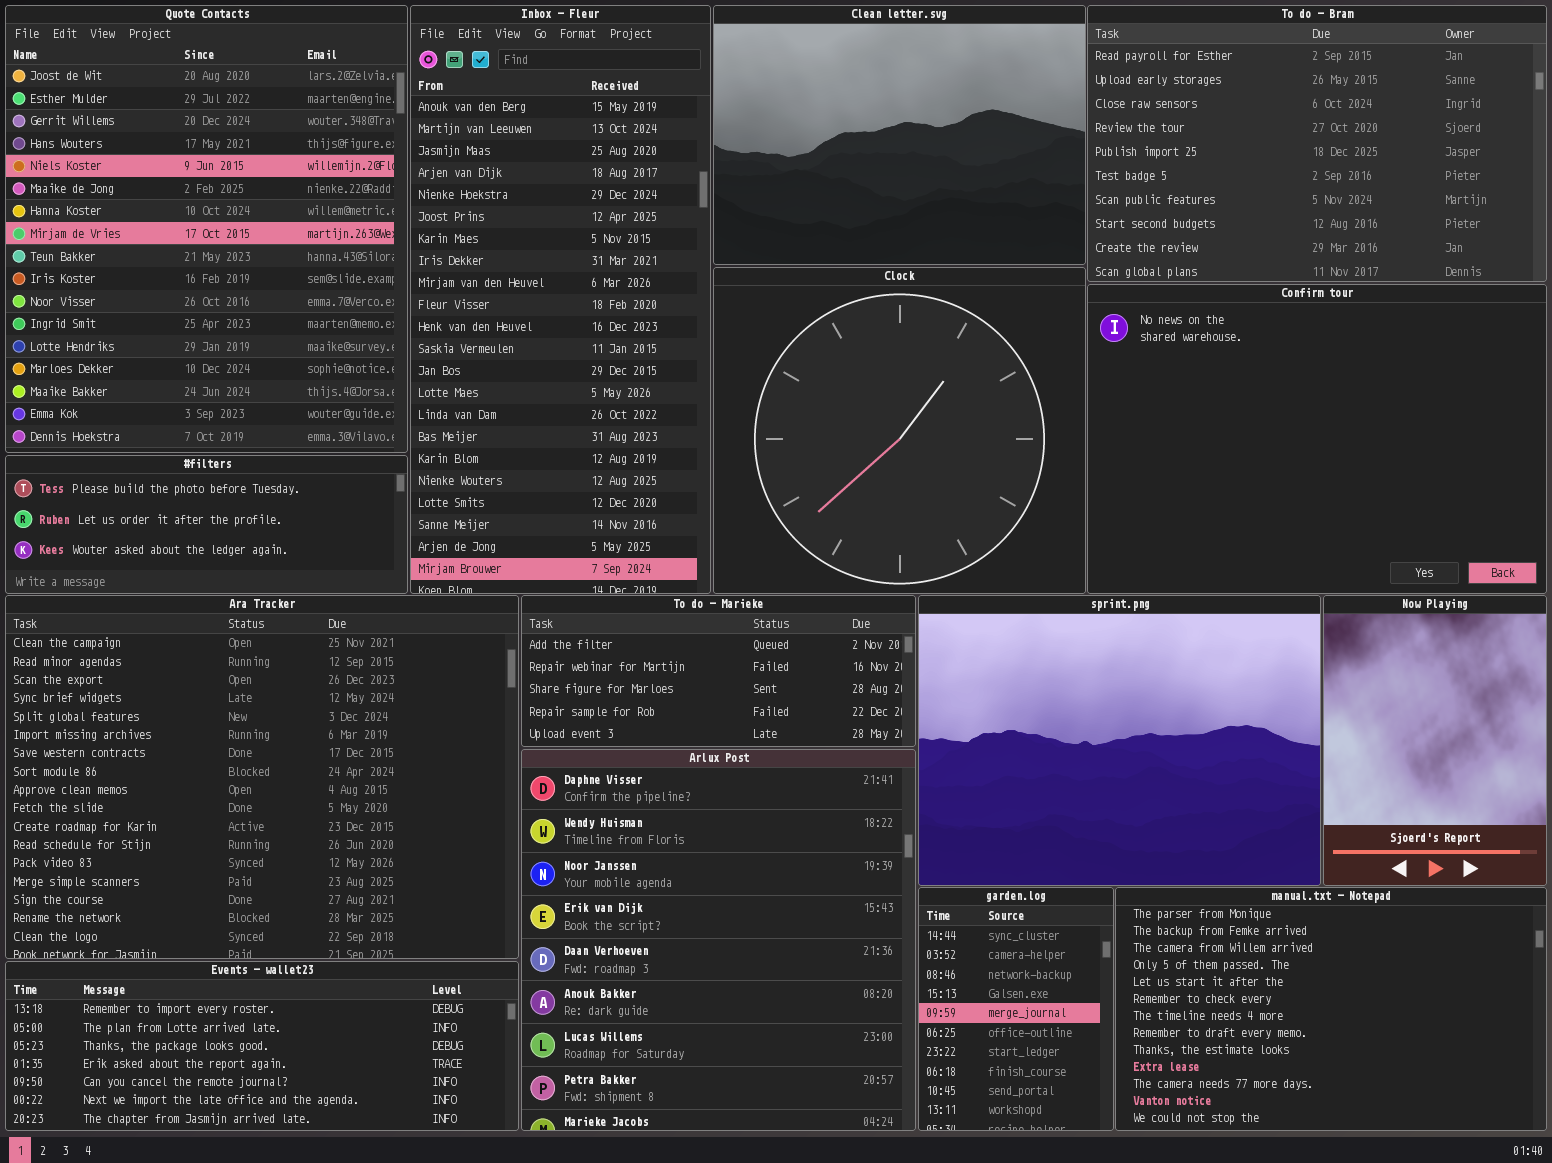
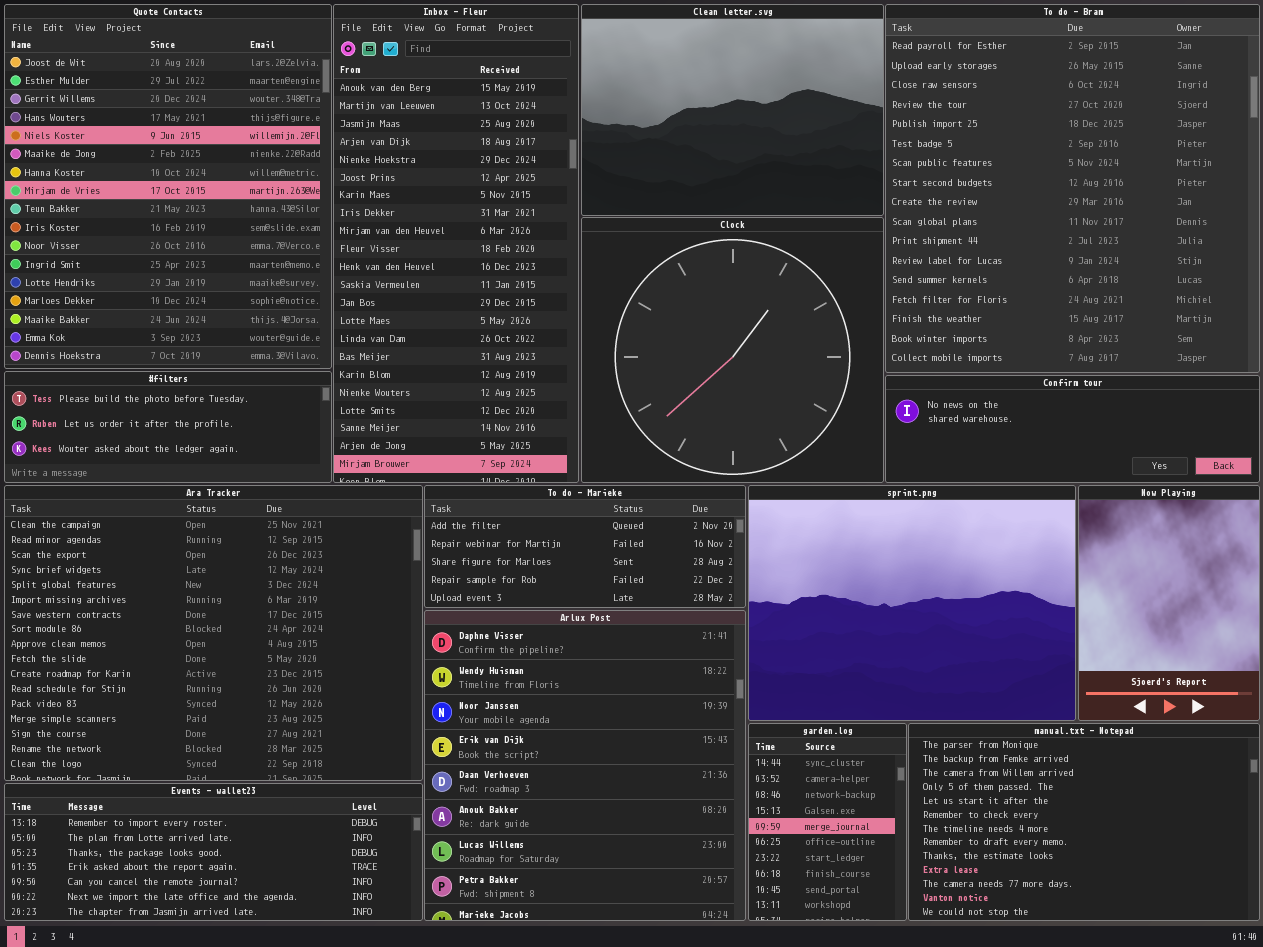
To do - Bram: [1087,5,1547,282] -> [885,4,1260,373], resized
Confirm tour: [1087,284,1547,594] -> [885,375,1260,483], resized

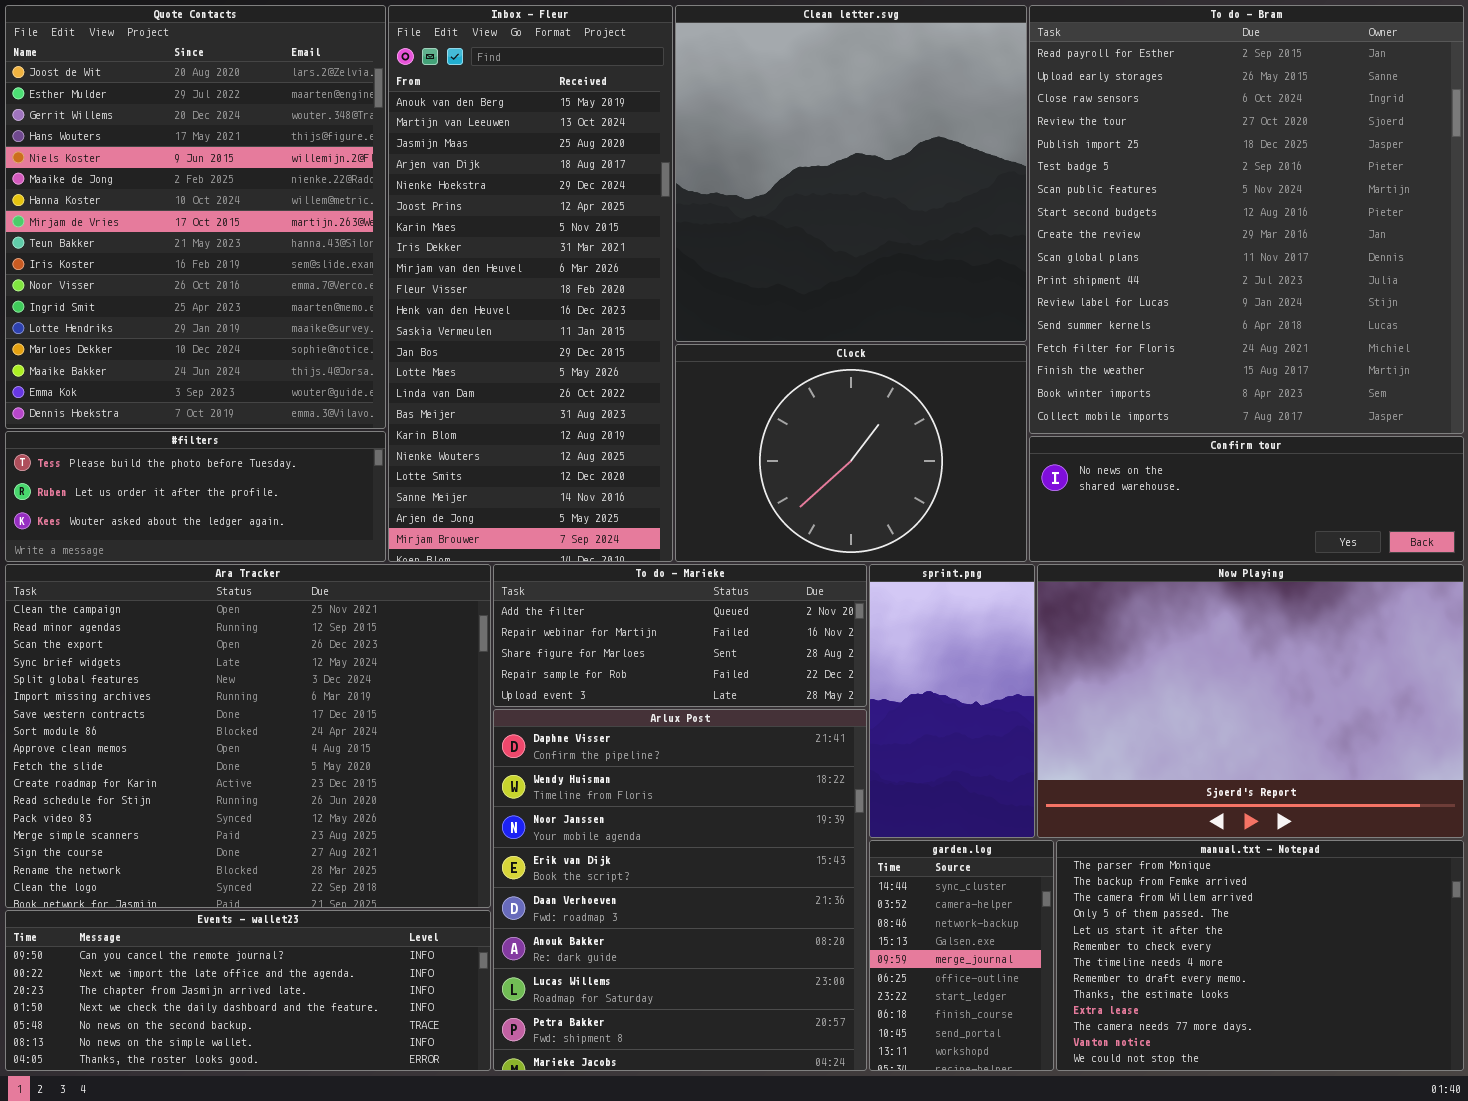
Clean letter.svg: [581,4,884,216] -> [675,5,1027,342], resized
Clock: [581,217,884,483] -> [675,344,1027,562], resized
sprint.png: [748,485,1076,721] -> [869,564,1035,838], resized
Now Playing: [1078,485,1260,721] -> [1037,564,1464,838], resized
Events - wallet23: [4,783,423,921] -> [5,910,491,1071], scrolled down 4 rows

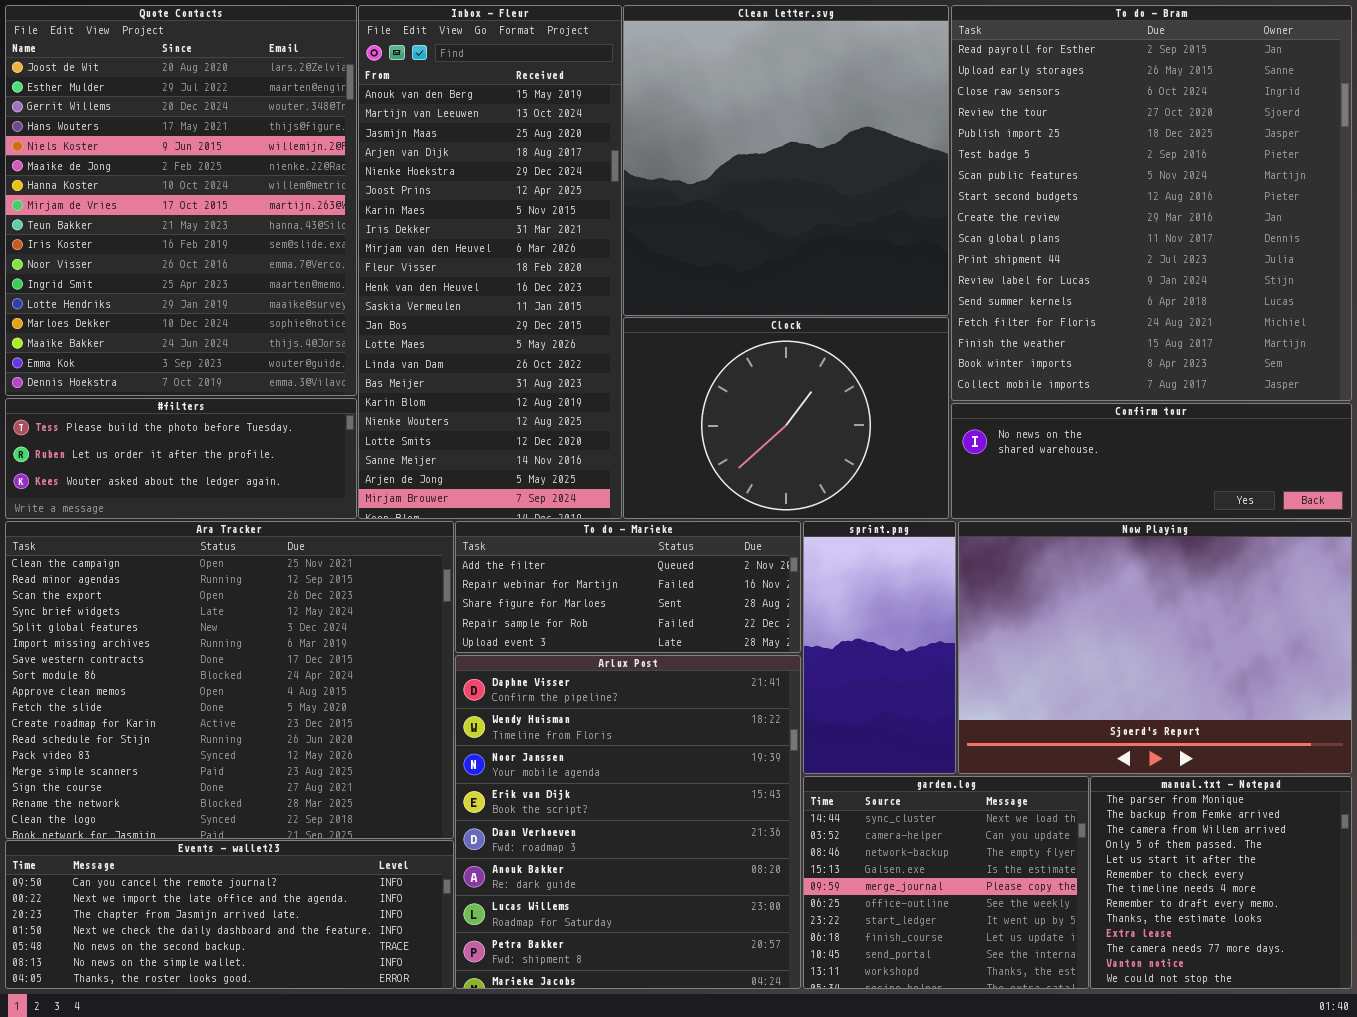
garden.log: [869,840,1054,1071] -> [803,776,1089,989], resized
manual.txt - Notepad: [1056,840,1464,1071] -> [1090,776,1352,989], resized

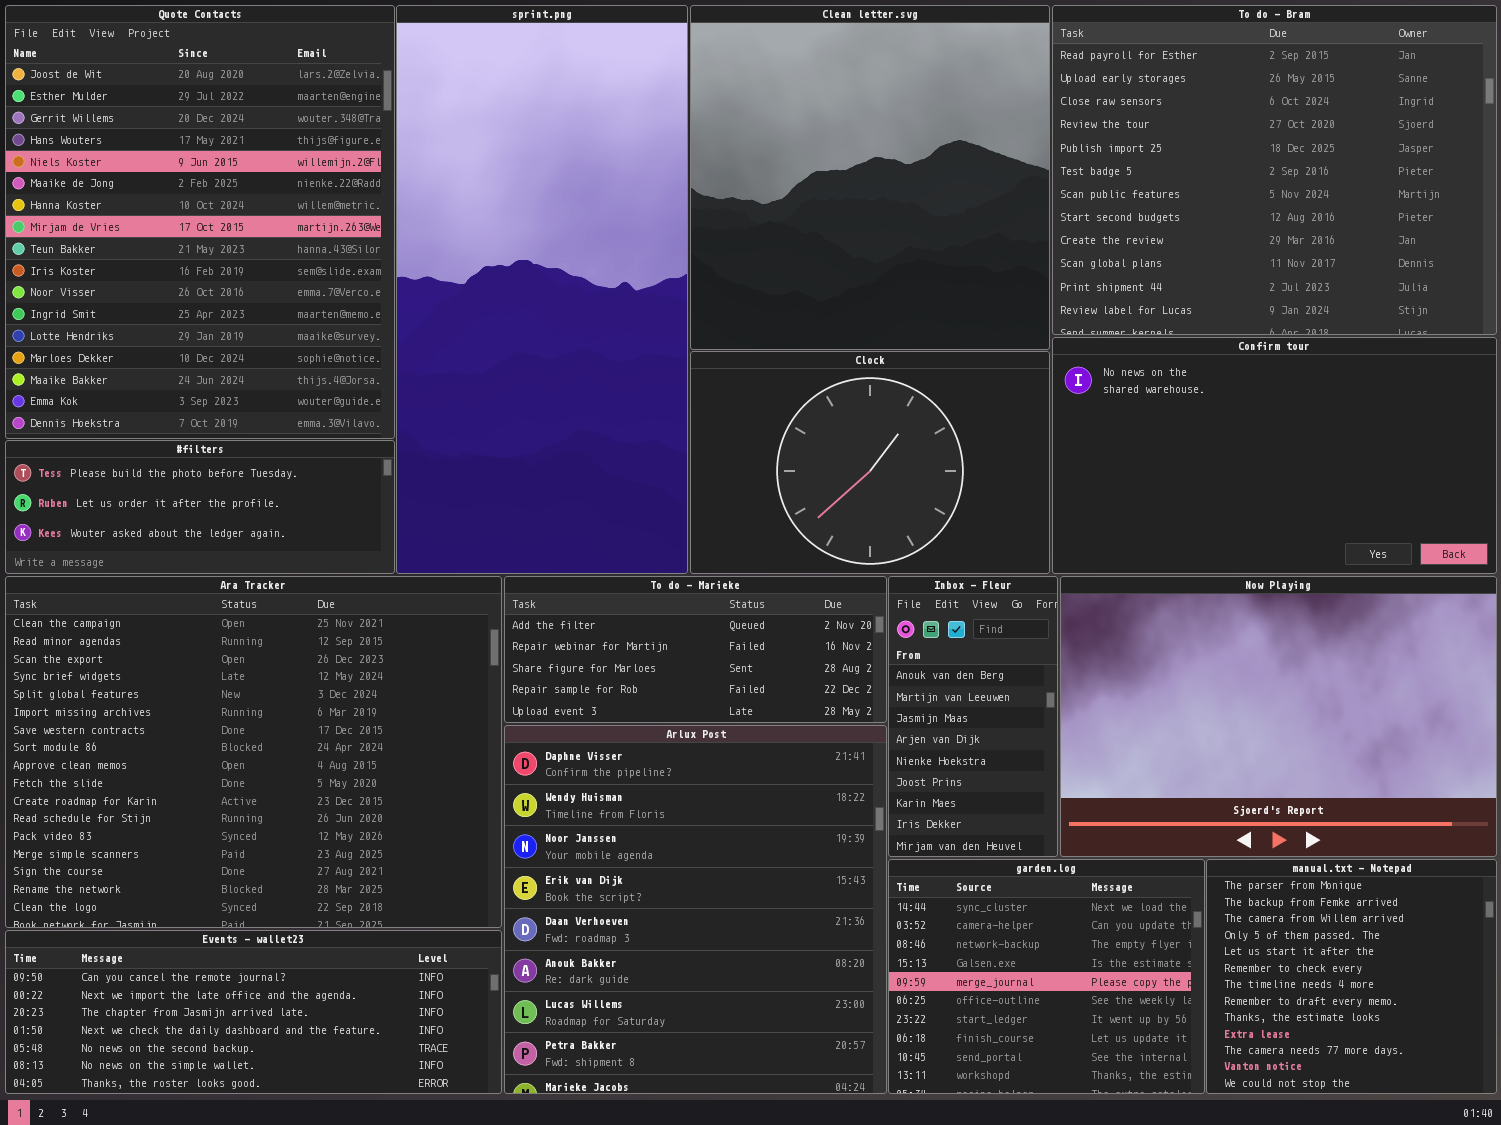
Inbox - Fleur: [358,5,622,519] -> [888,576,1058,857], moved, resized
To do - Bram: [951,5,1352,401] -> [1052,5,1497,335], resized
Confirm tour: [951,403,1352,519] -> [1052,337,1497,574], resized
sprint.png: [803,521,956,774] -> [396,5,688,574], moved, resized

